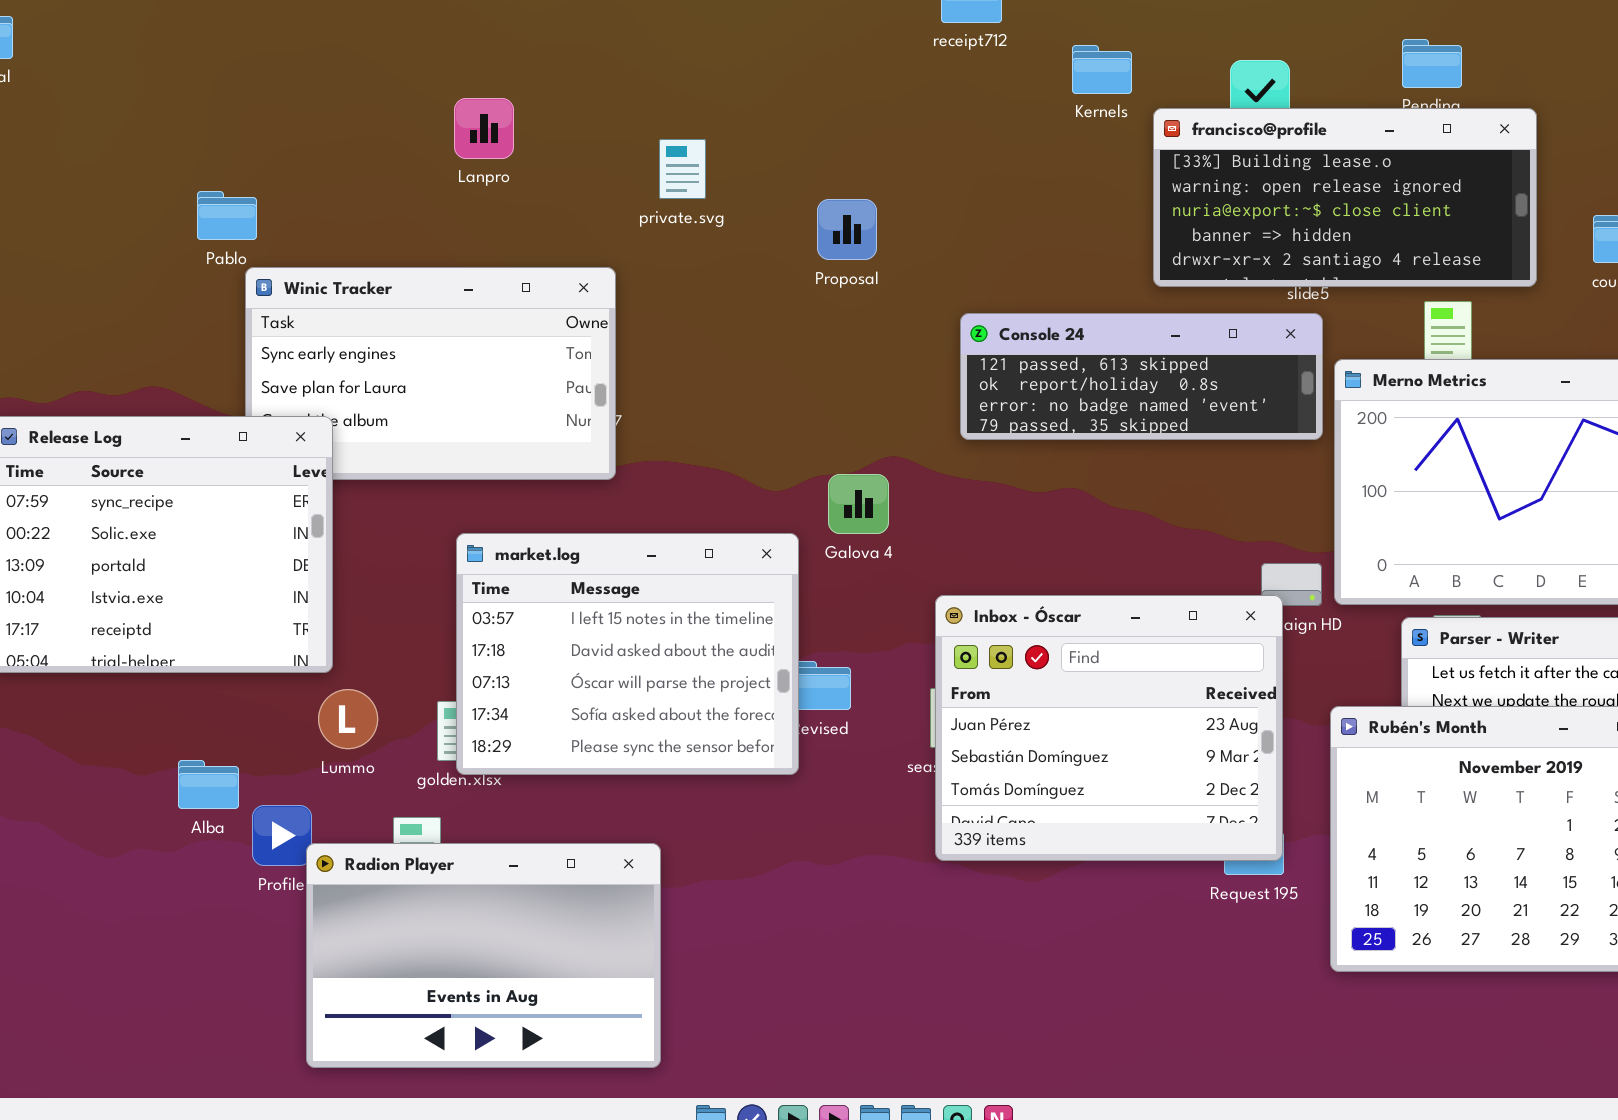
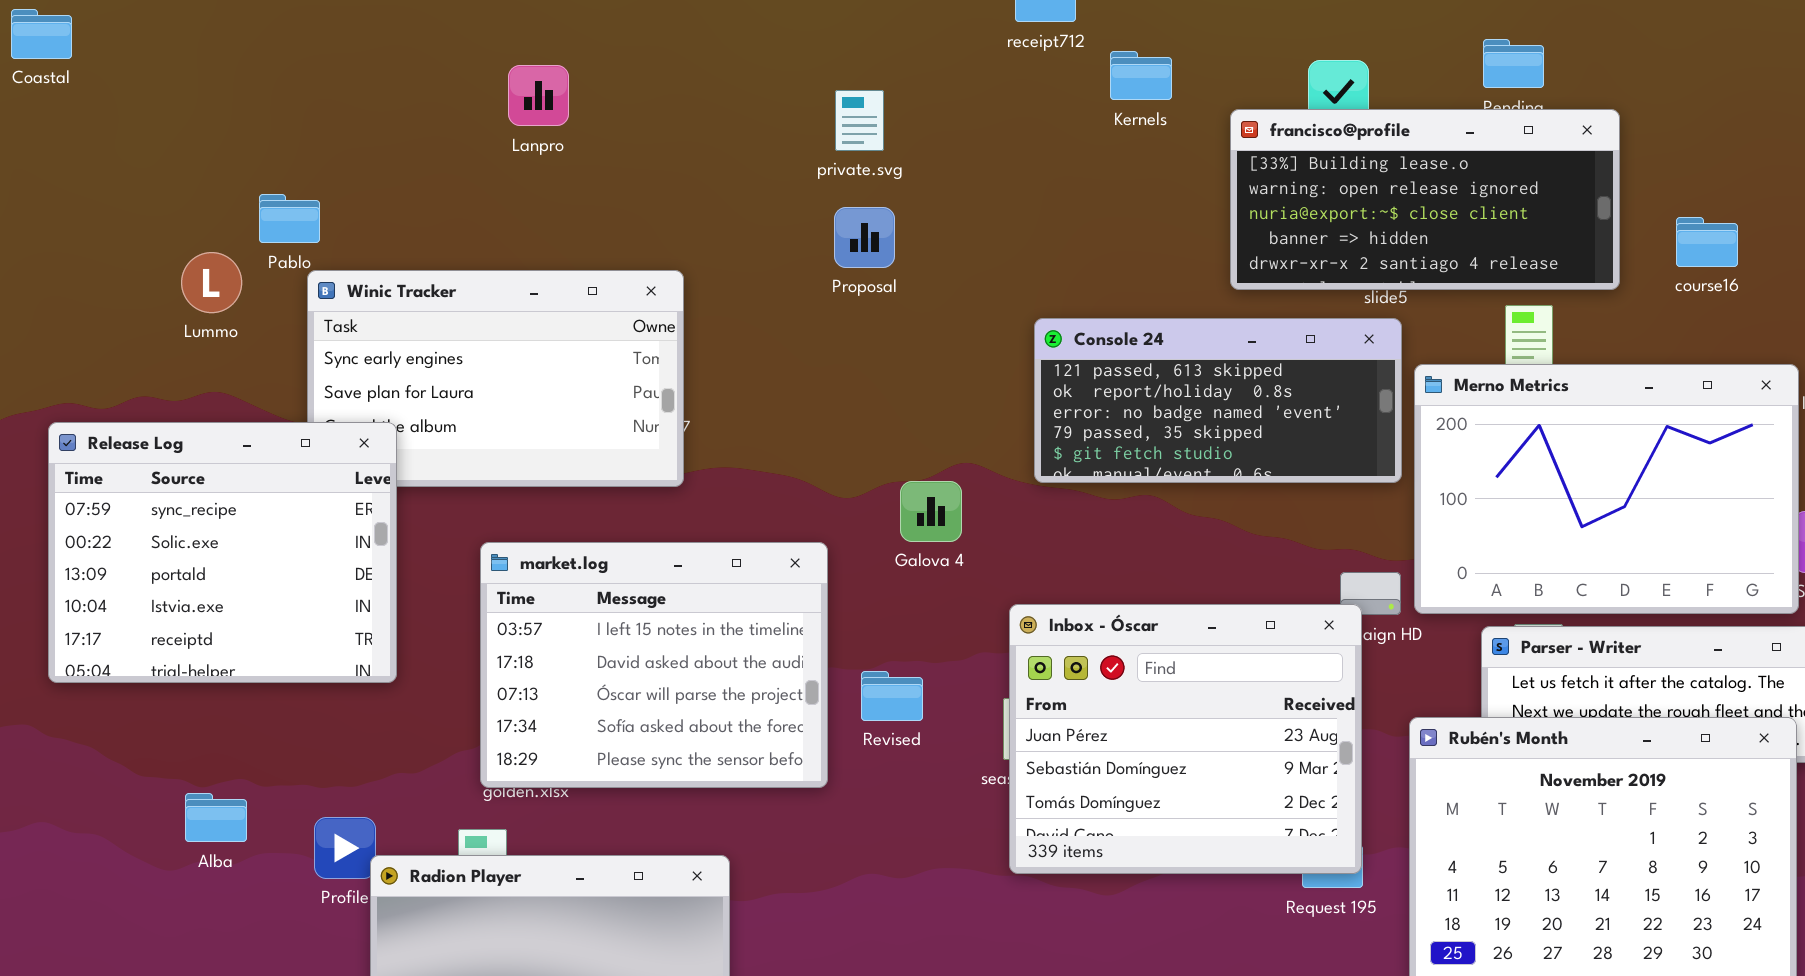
Kernels: [1072,45,1132,94] -> [1110,51,1172,100], moved
Lanpro: [454,98,514,159] -> [508,65,569,126], moved
private.svg: [659,139,706,199] -> [835,90,884,151], moved
Proposal: [817,199,877,260] -> [834,207,895,268], moved
Console 24: [960,313,1323,440] -> [1034,318,1402,483], resized
market.log: [456,533,799,775] -> [480,542,828,788], moved
Lummo: [318,689,378,749] -> [181,252,242,313], moved
Alba: [178,760,239,809] -> [185,793,247,842], moved

